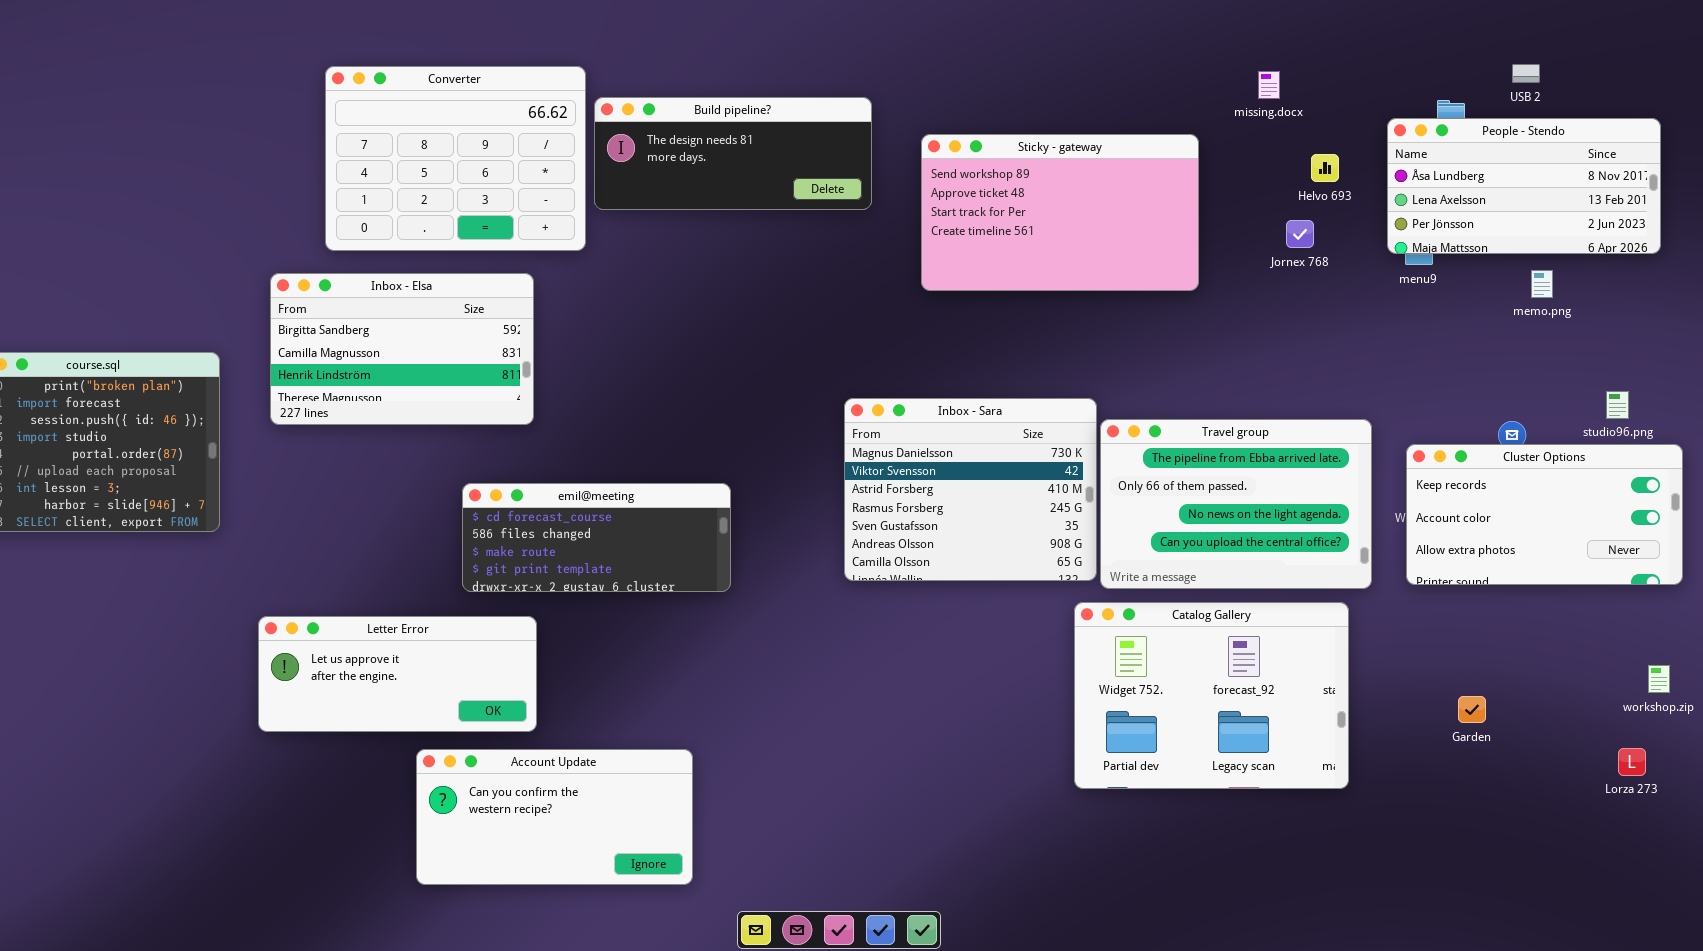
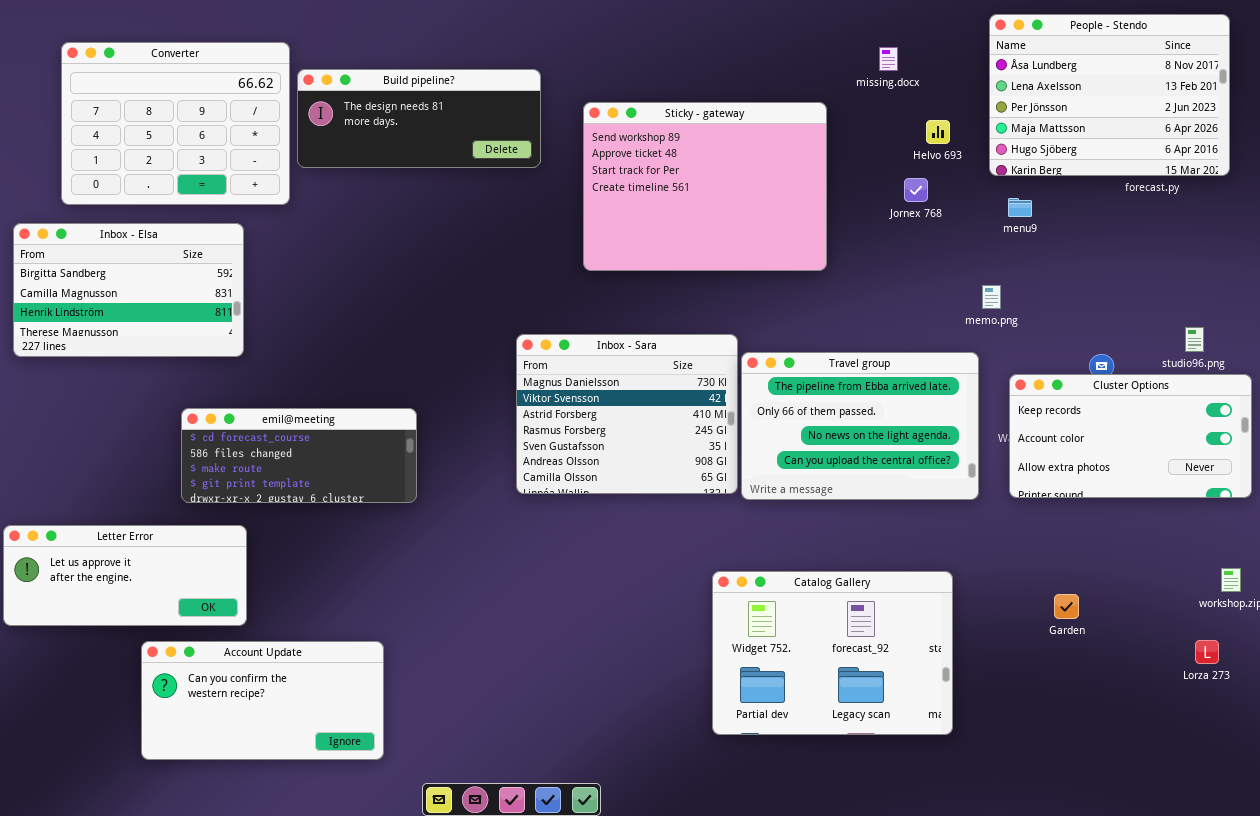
People - Stendo: [1387,118,1661,254] -> [989,14,1230,176], moved, resized
Sticky - gateway: [921,134,1199,291] -> [583,102,827,271], resized
memo.png: [1531,270,1553,298] -> [982,285,1001,309], moved
Catalog Gallery: [1074,602,1349,789] -> [712,571,953,735], moved

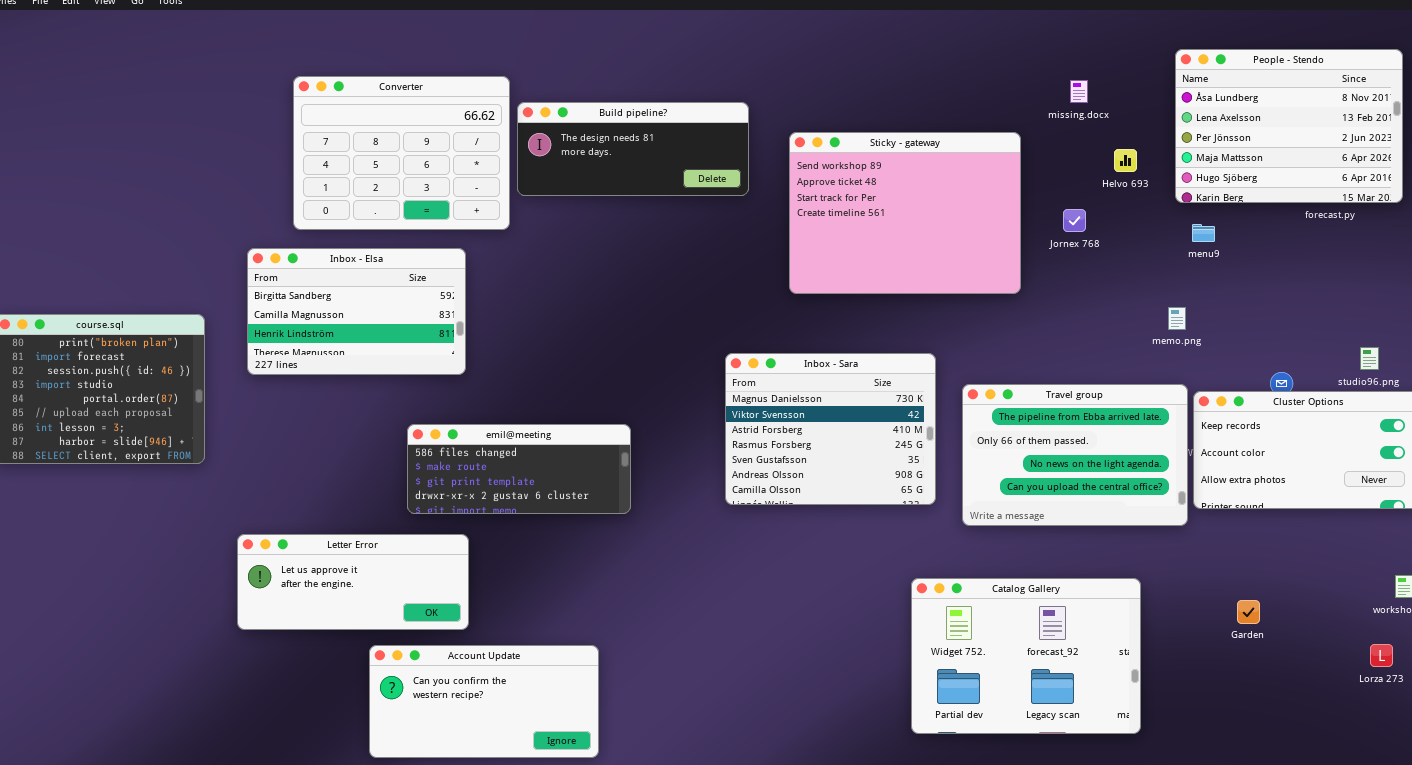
Jornex 768: [904,178,928,202] -> [1063,209,1086,232], moved
Travel group: [741,352,979,500] -> [962,384,1188,526], moved
emil@meeting: [181,408,417,503] -> [407,424,631,514], scrolled down 1 row

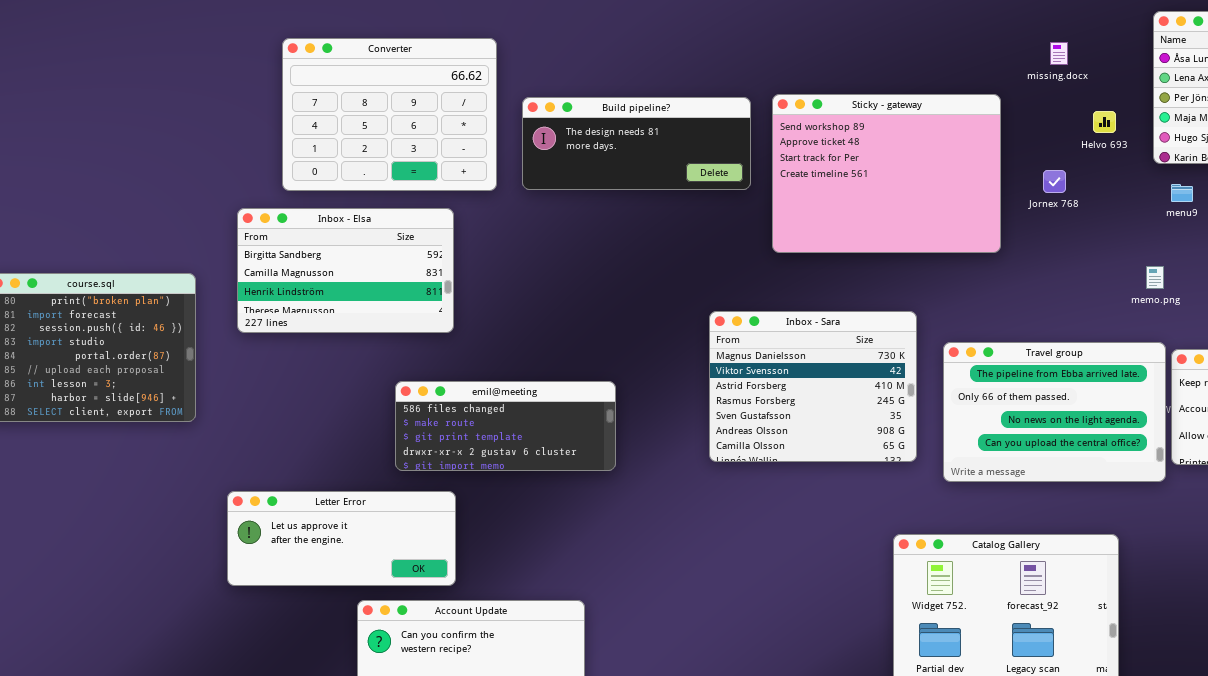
Build pipeline?: [517,102,749,196] -> [522,97,751,190], moved

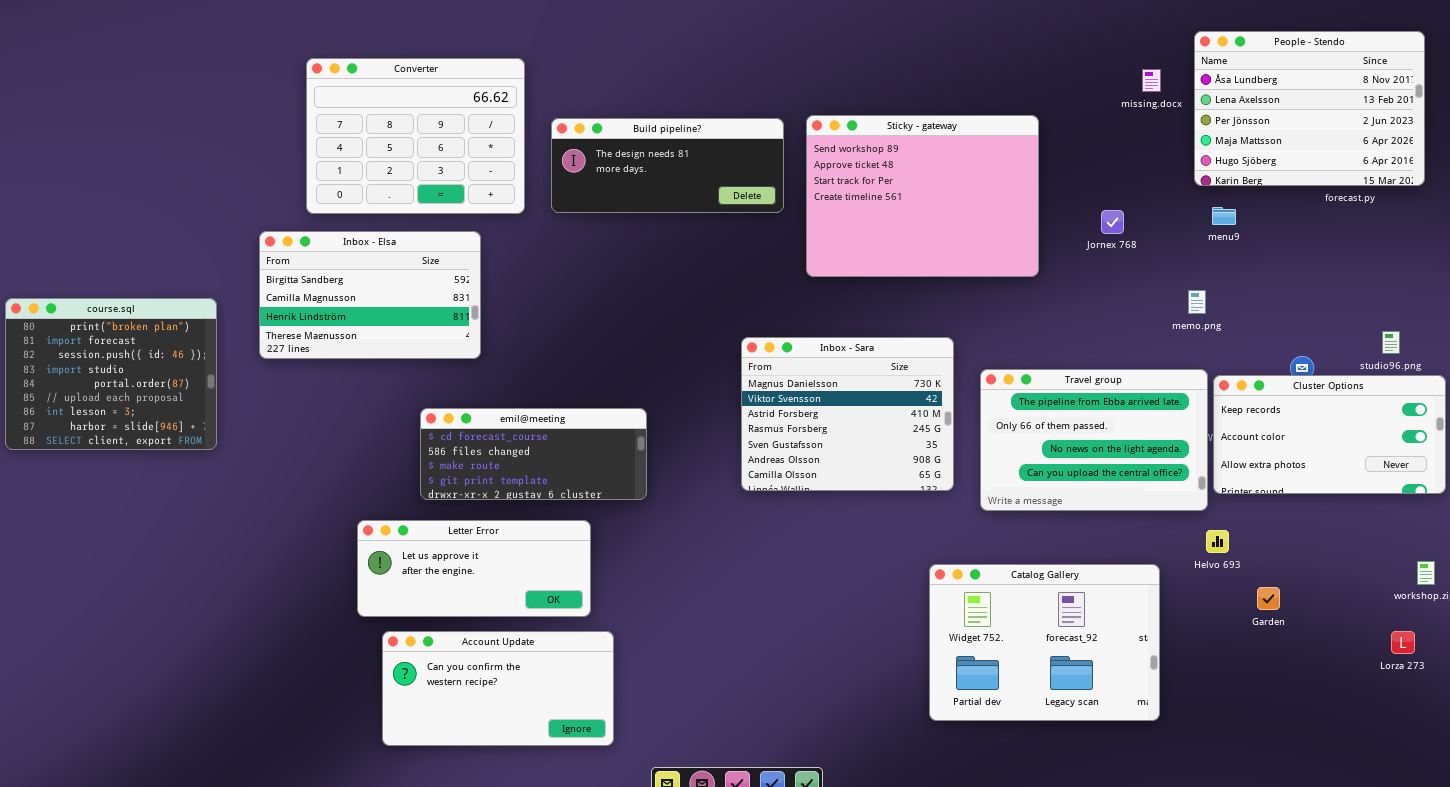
missing.docx: [1050,42,1068,65] -> [1142,69,1161,92], moved
Helvo 693: [1093,111,1116,133] -> [1206,530,1229,553], moved
Jornex 768: [1043,170,1066,193] -> [1101,210,1124,234], moved
emil@meeting: [395,381,616,471] -> [420,408,647,500], scrolled up 1 row
Letter Error: [227,491,456,586] -> [357,520,591,617], moved

